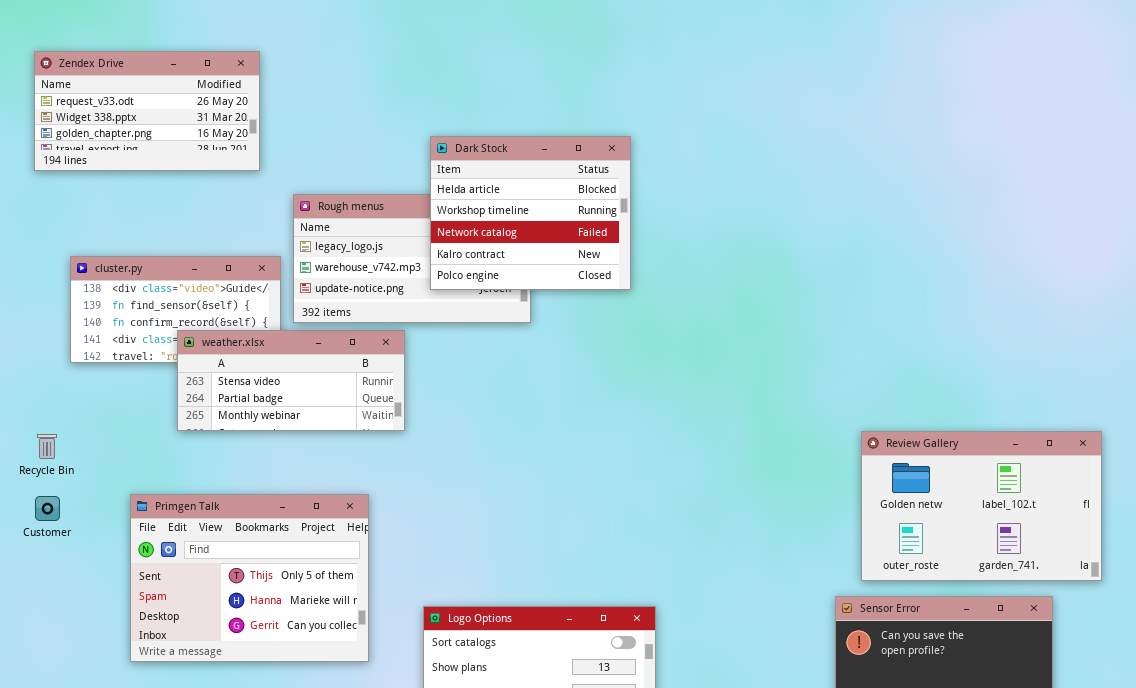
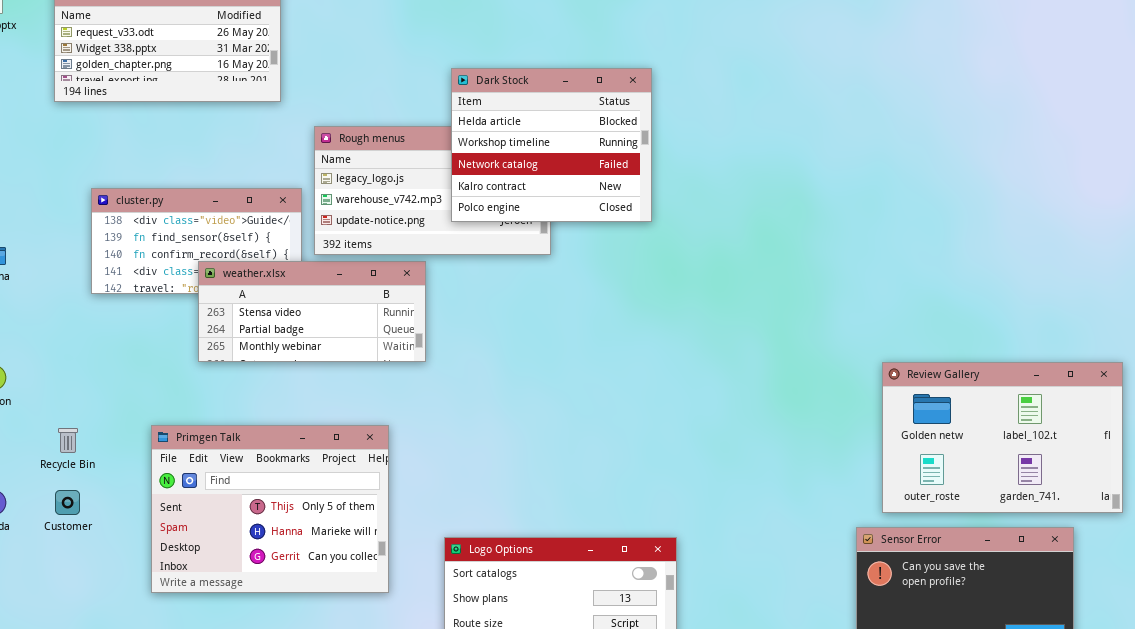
Recycle Bin: [37,434,57,459] -> [58,428,78,453], moved
Customer: [35,496,60,521] -> [55,490,80,515], moved

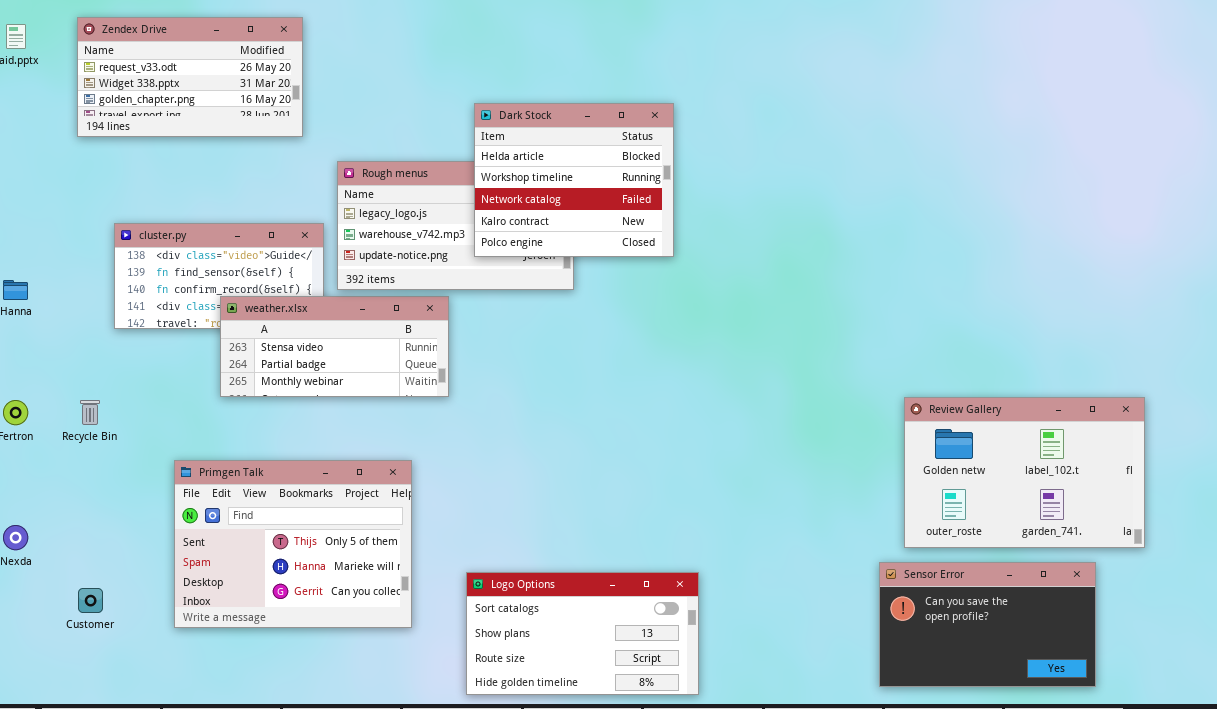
Recycle Bin: [58,428,78,453] -> [80,400,100,425], moved
Customer: [55,490,80,515] -> [78,588,103,613], moved

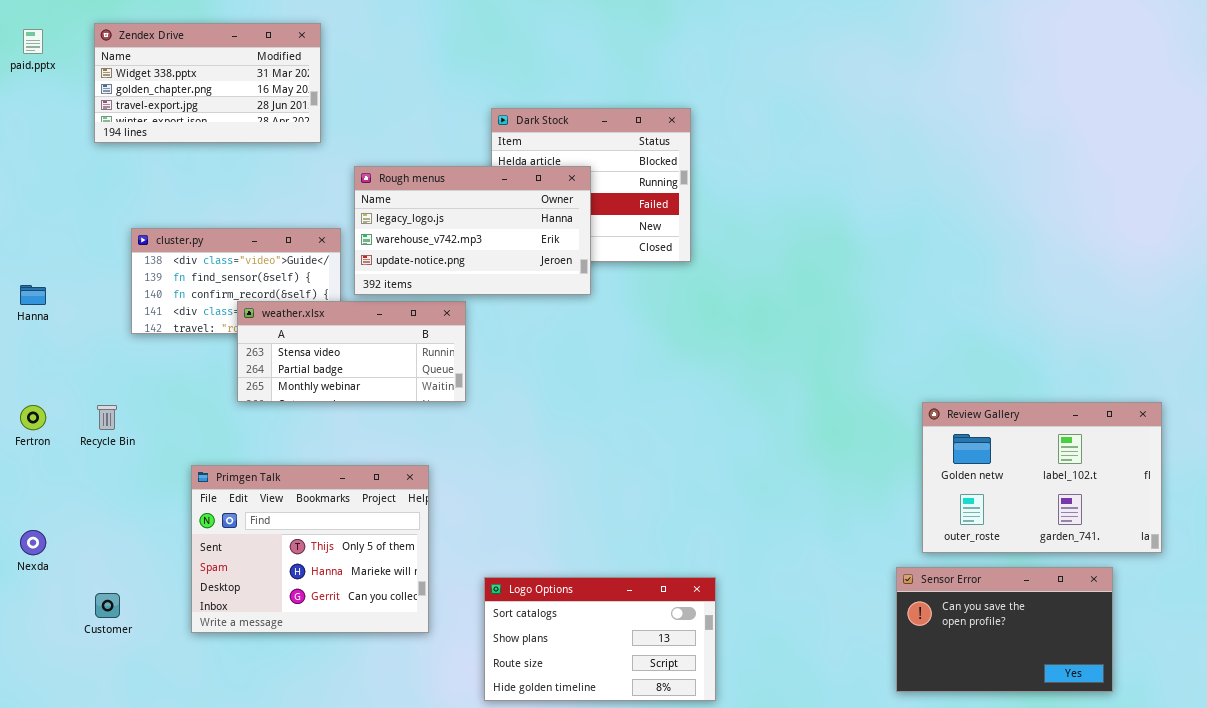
Zendex Drive: [77,17,303,137] -> [94,23,321,143], scrolled down 1 row
Rough menus: [337,161,574,290] -> [354,166,591,295], raised

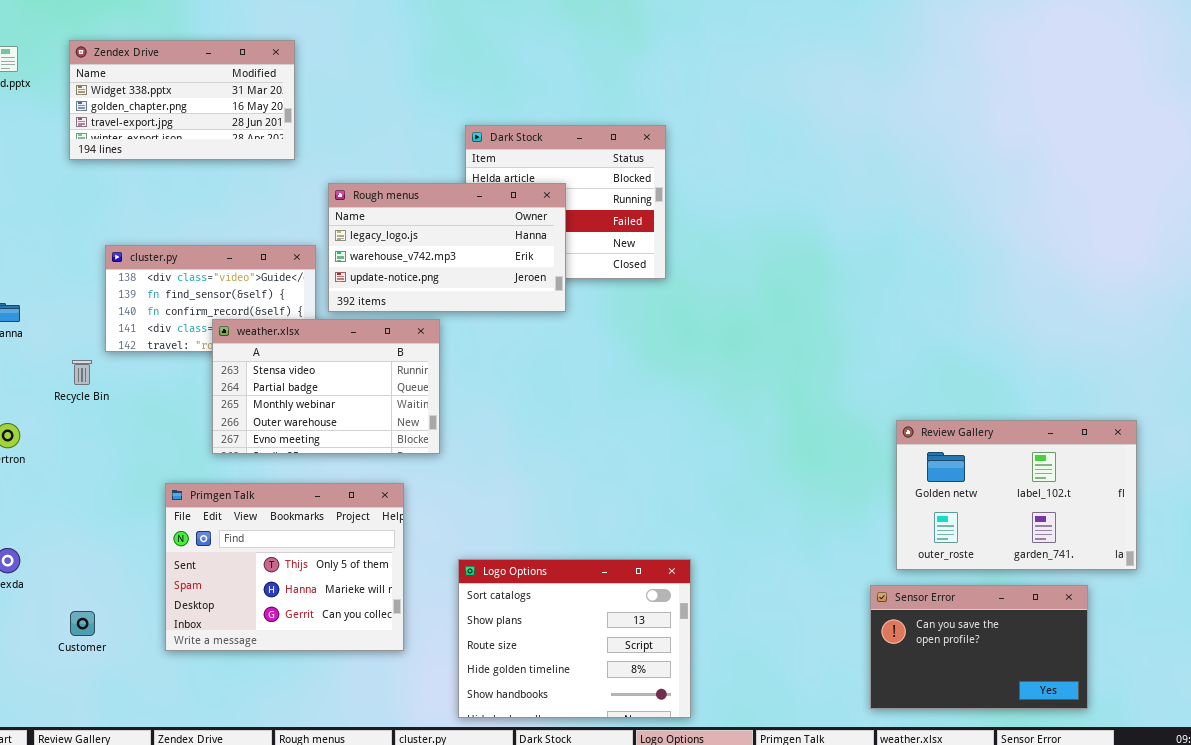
weather.xlsx: [237,301,466,402] -> [212,319,440,454], resized
Recycle Bin: [97,405,117,430] -> [72,360,92,385], moved
Logo Options: [484,577,716,701] -> [458,559,691,718], resized

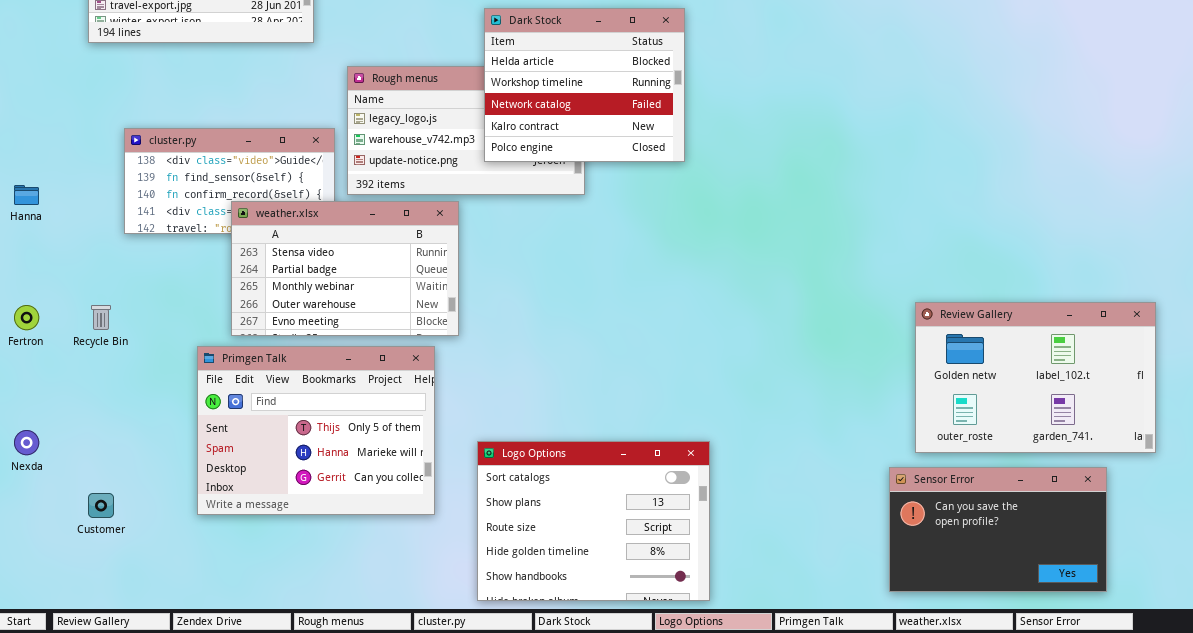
Dark Stock: [465,125,666,279] -> [484,8,685,162], raised
Recycle Bin: [72,360,92,385] -> [91,305,111,330], moved
Primgen Talk: [165,483,404,651] -> [197,346,435,515], moved

